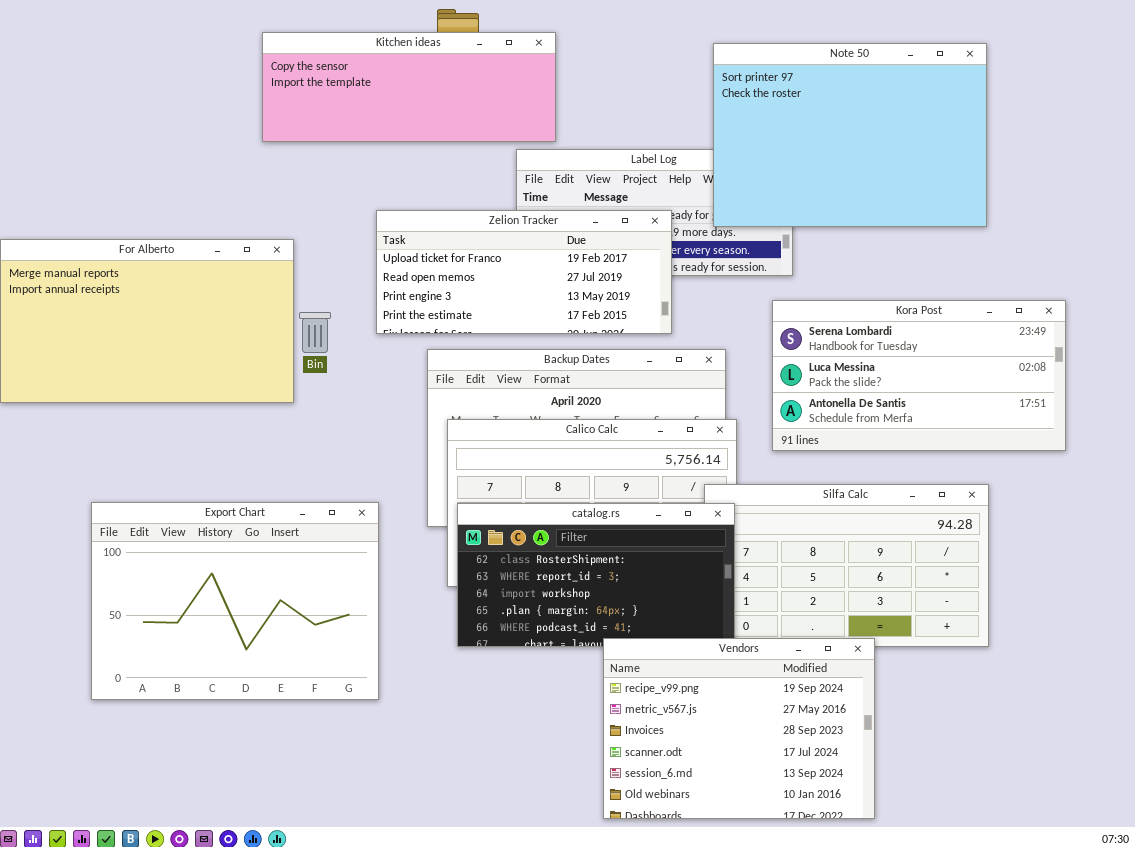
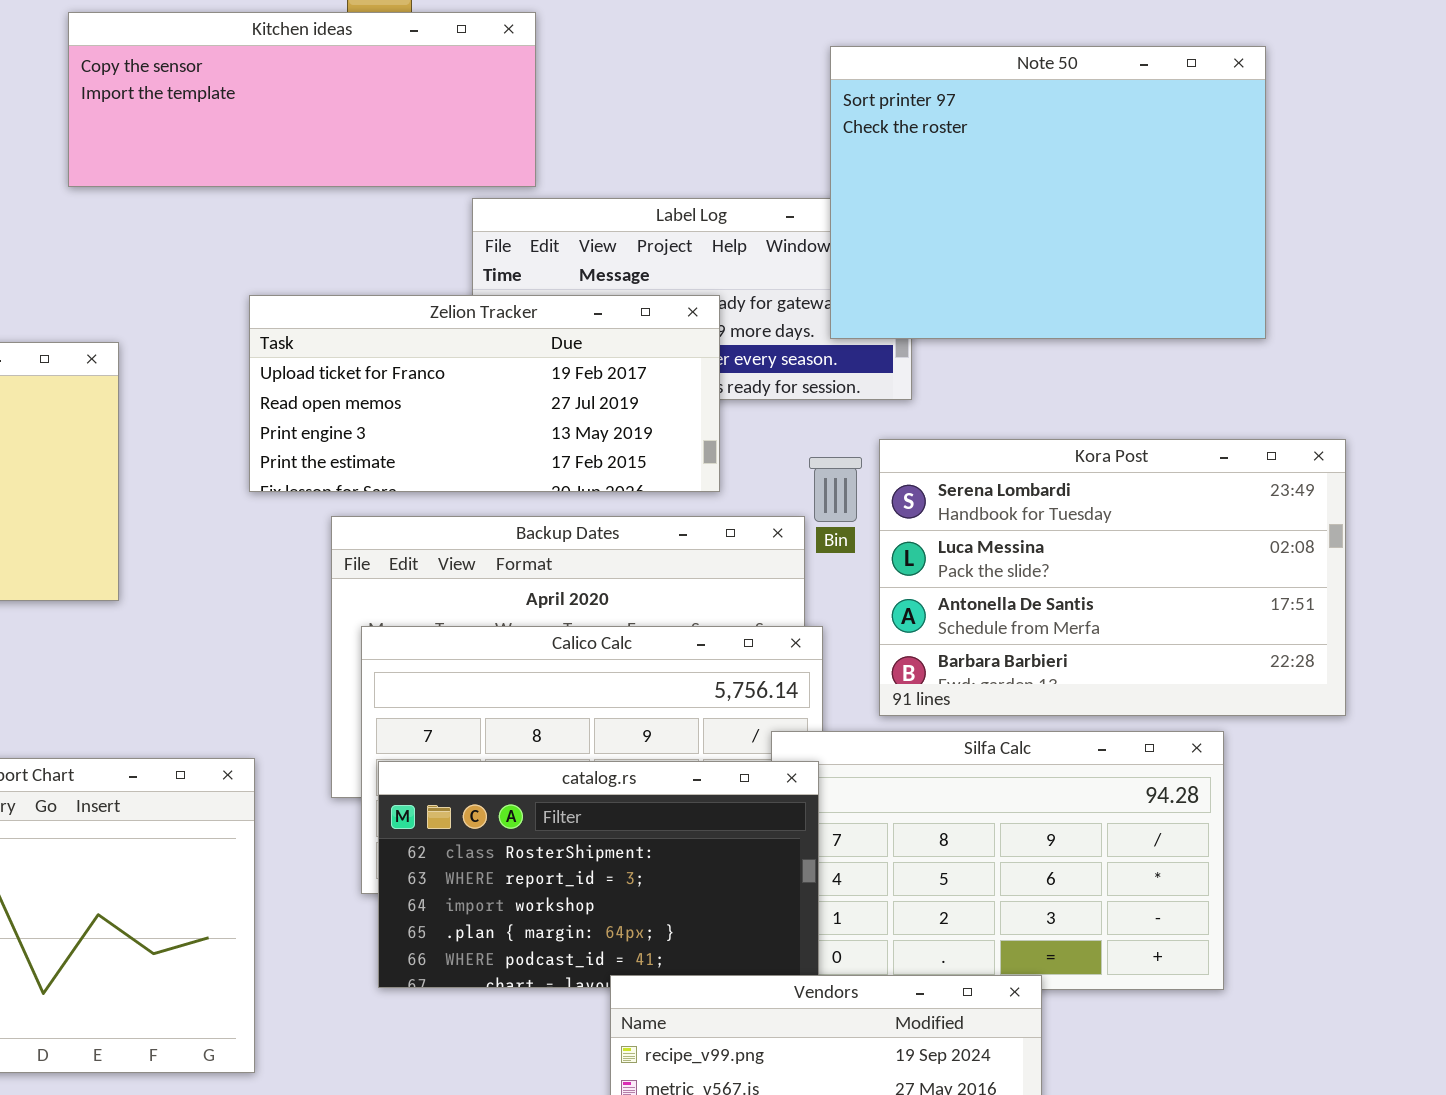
Note 50: [713,43,987,227] -> [830,46,1266,339], moved
Kora Post: [772,300,1066,451] -> [879,439,1346,716], resized
Bin: [299,312,331,353] -> [809,457,862,522], moved

